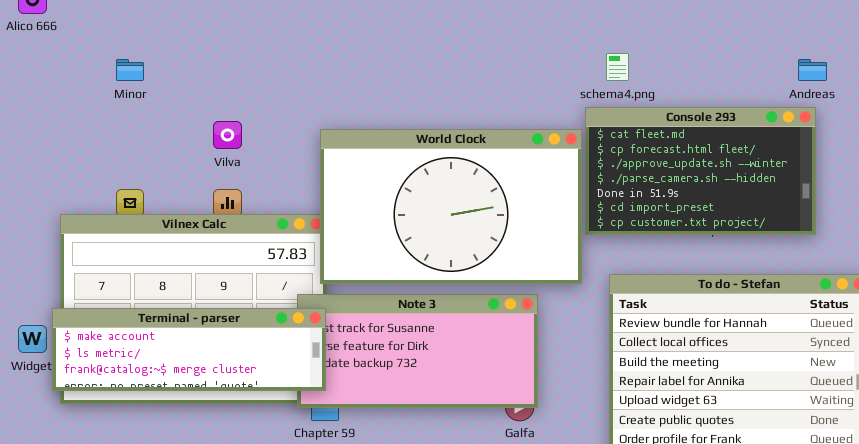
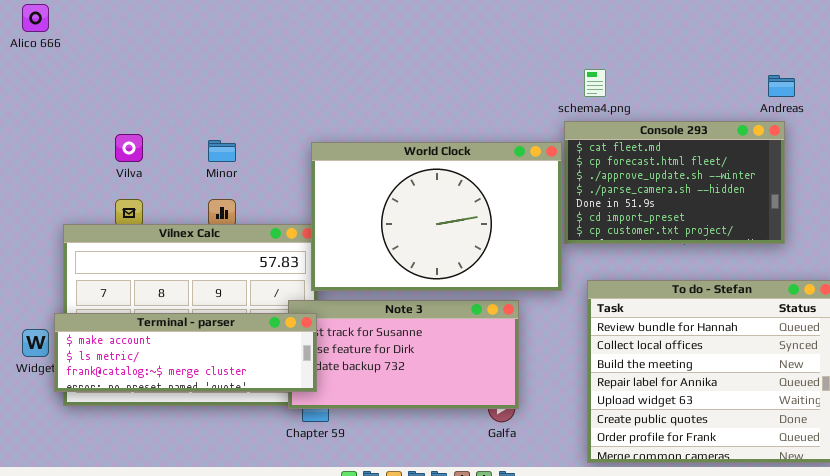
Minor: [116,59,144,81] -> [208,140,236,162], moved
Vilva: [213,121,242,149] -> [115,134,143,162], moved

